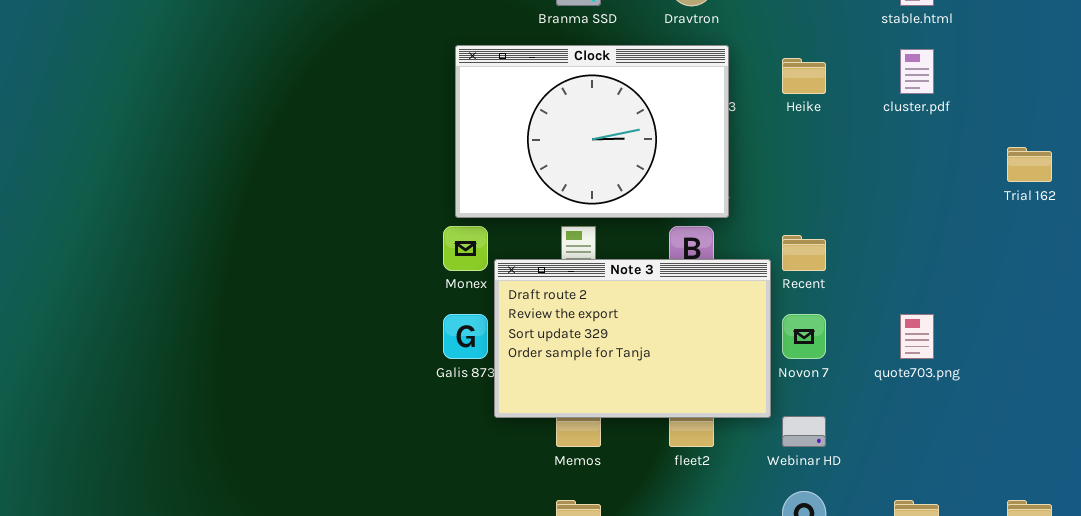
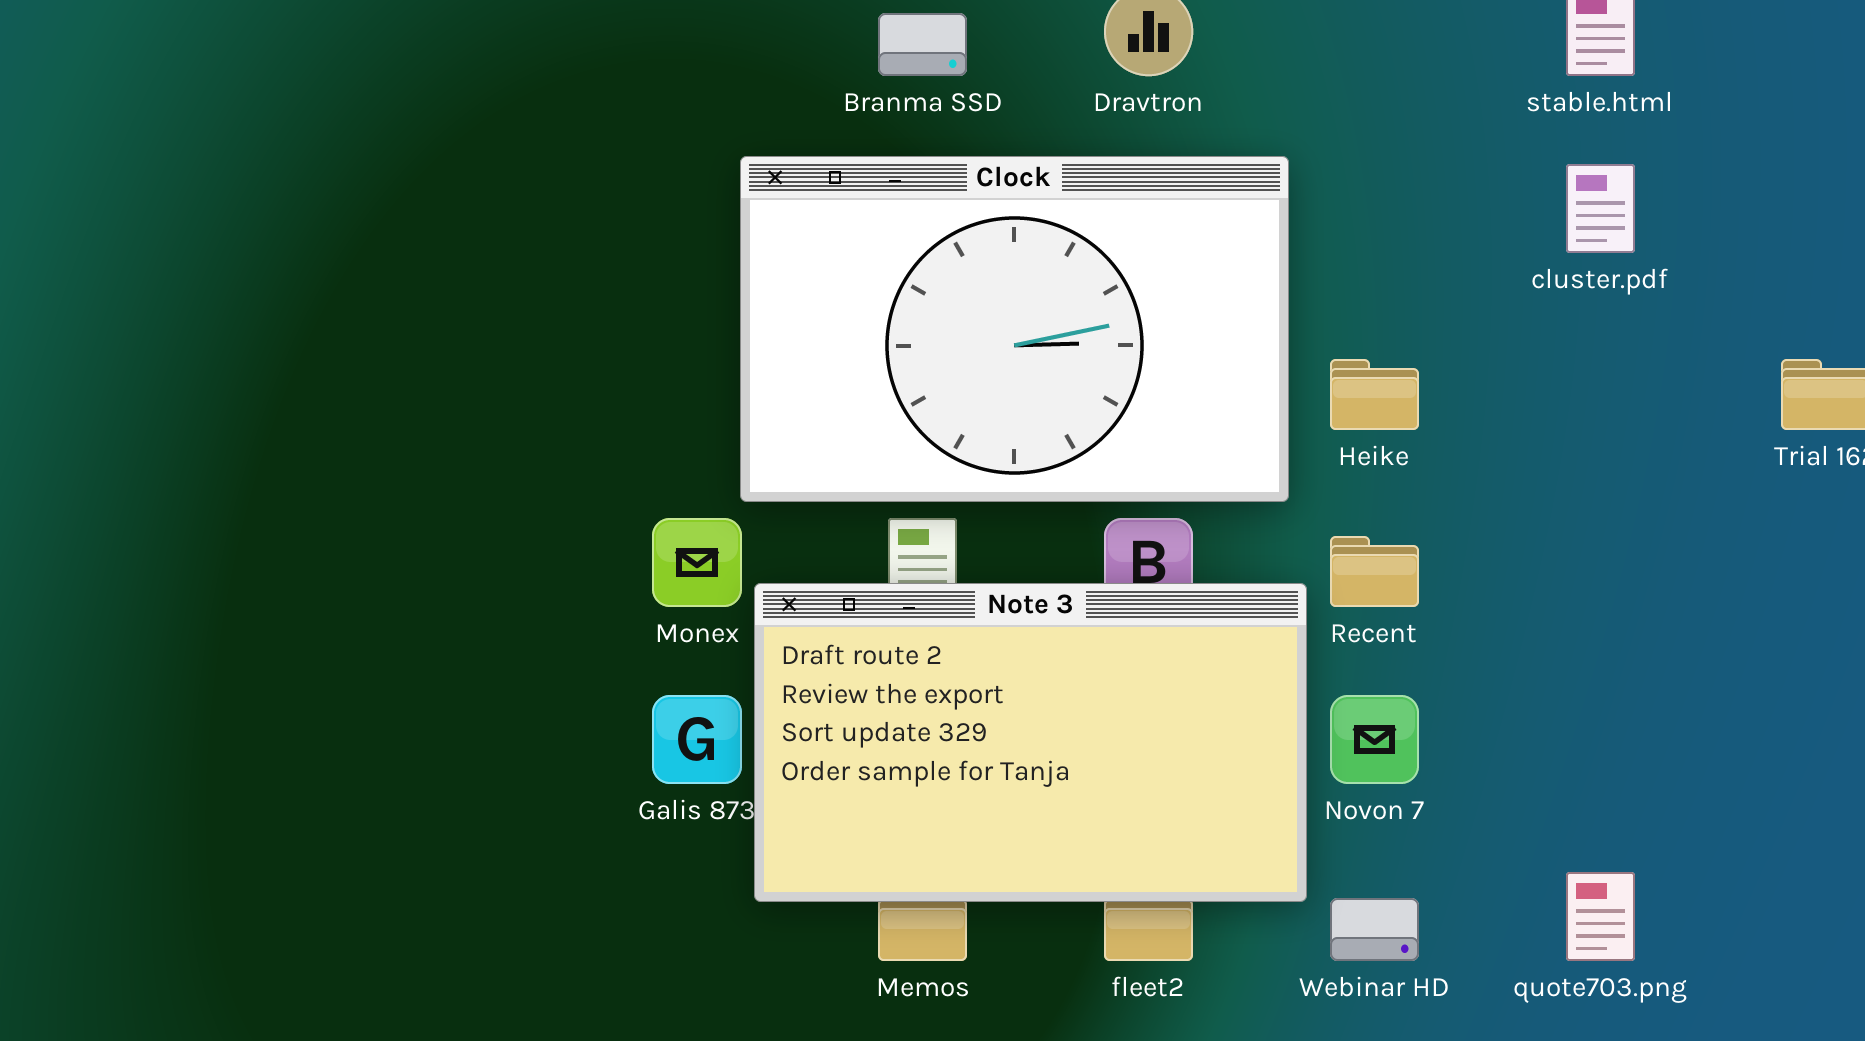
Clock: [455,45,729,218] -> [740,156,1289,502], moved
Heike: [782,58,826,94] -> [1330,359,1419,430], moved
quote703.png: [900,314,934,359] -> [1566,872,1635,961], moved

